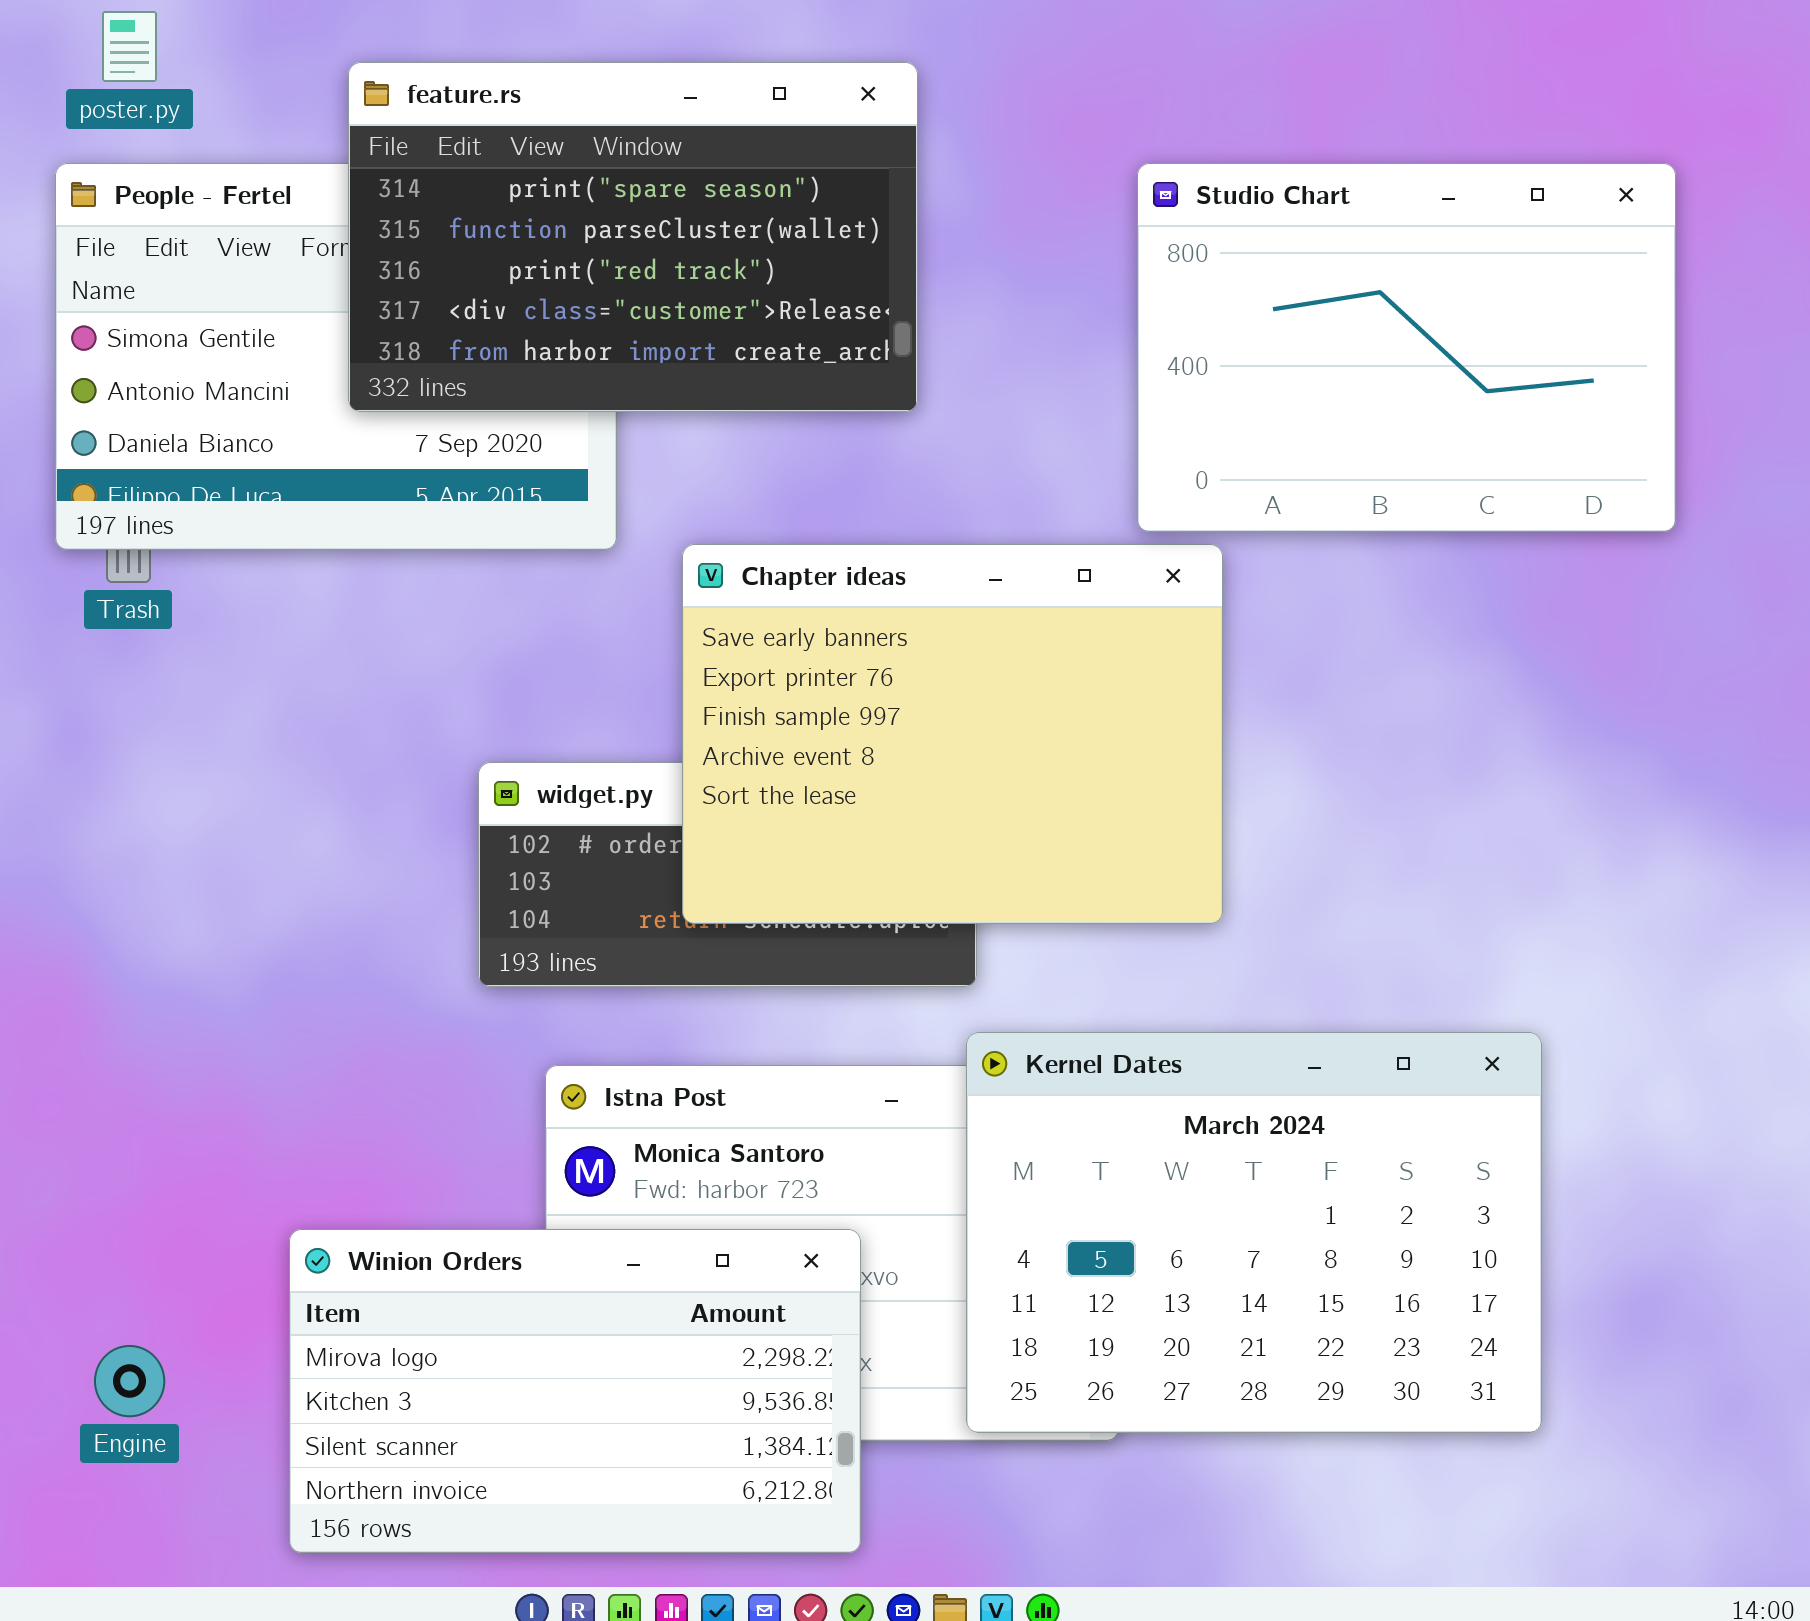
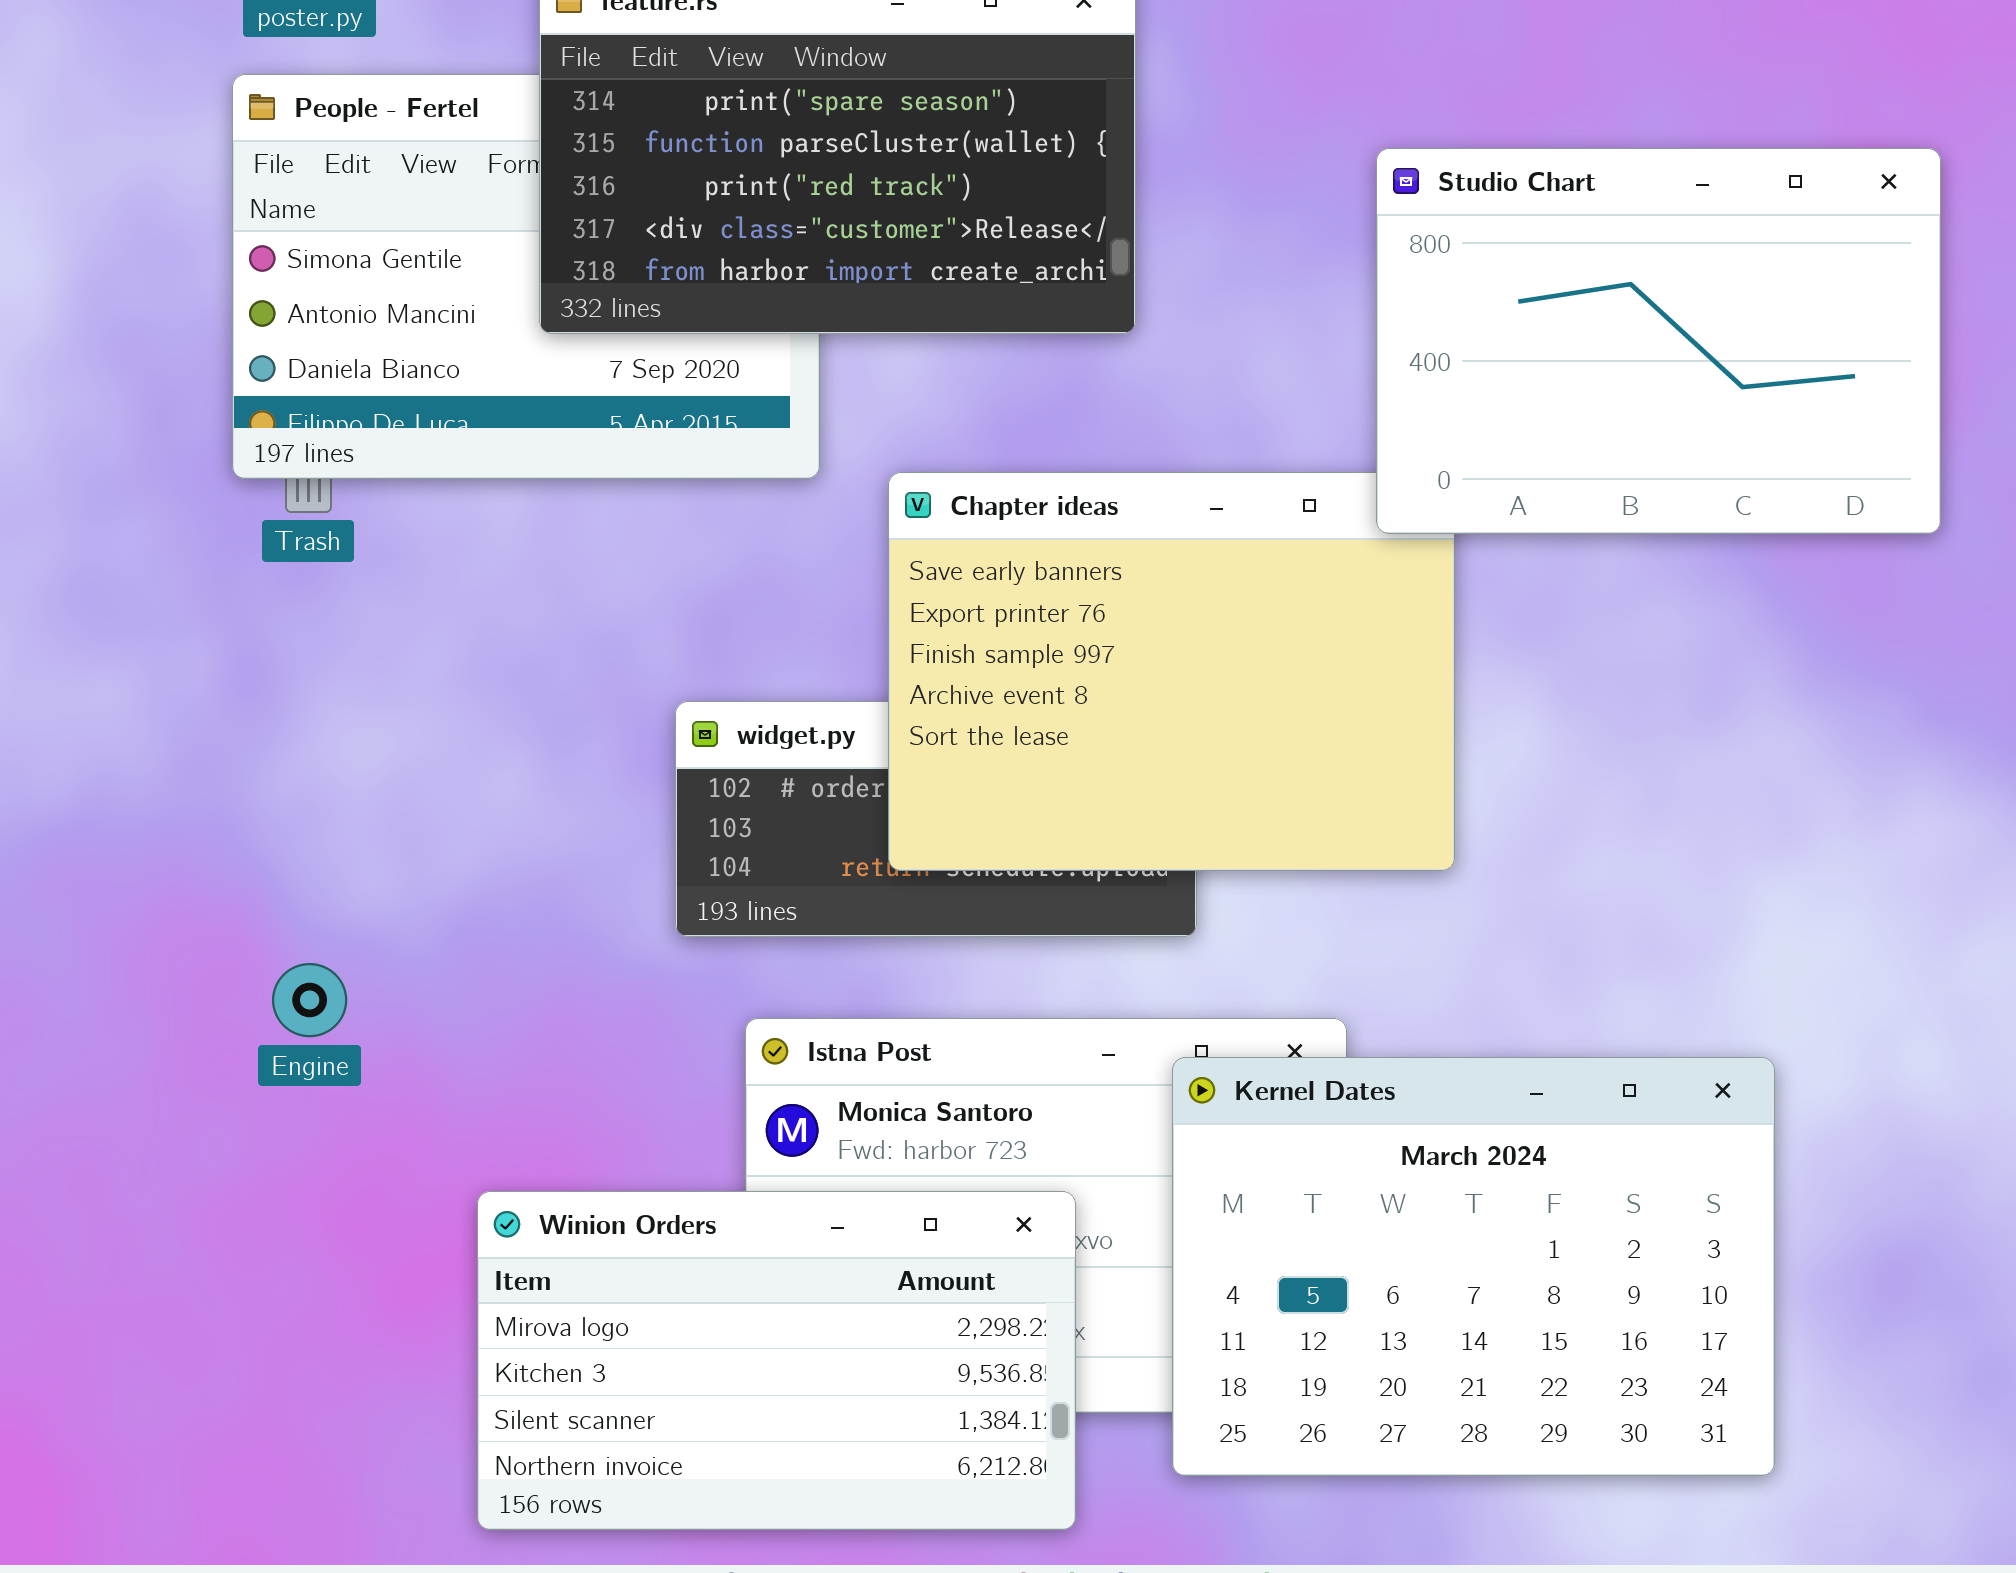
Studio Chart: [1137,163,1676,532] -> [1376,148,1941,534], moved
Kernel Dates: [966,1032,1542,1433] -> [1172,1057,1775,1476], moved
Engine: [94,1345,165,1417] -> [272,963,347,1037], moved

